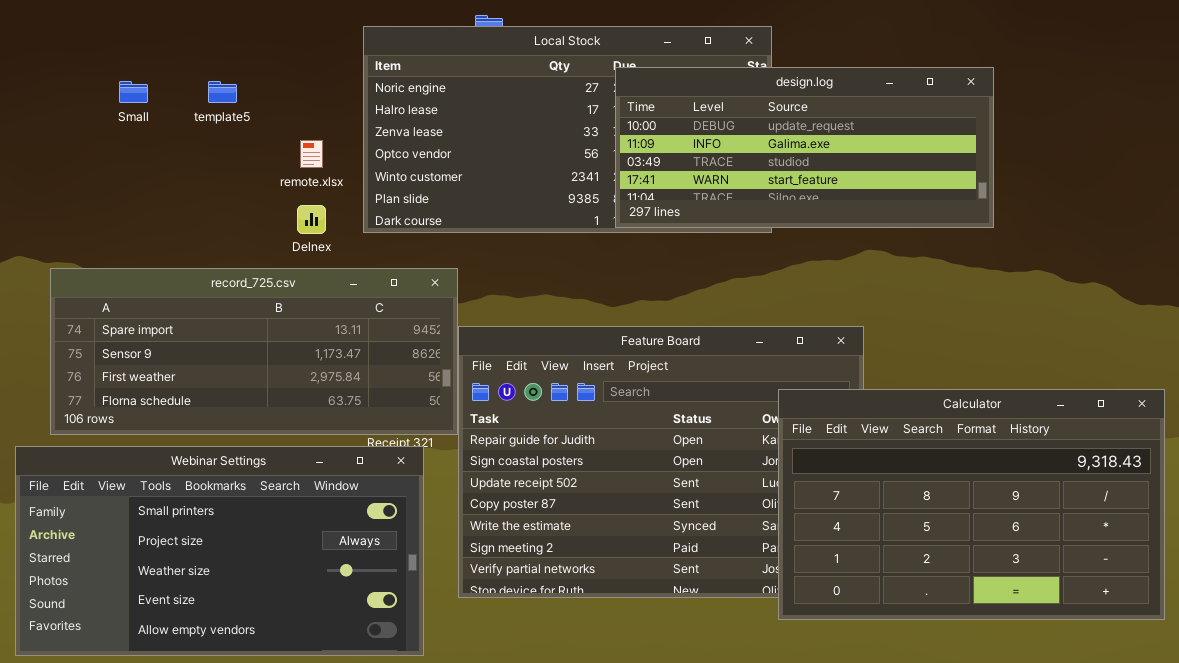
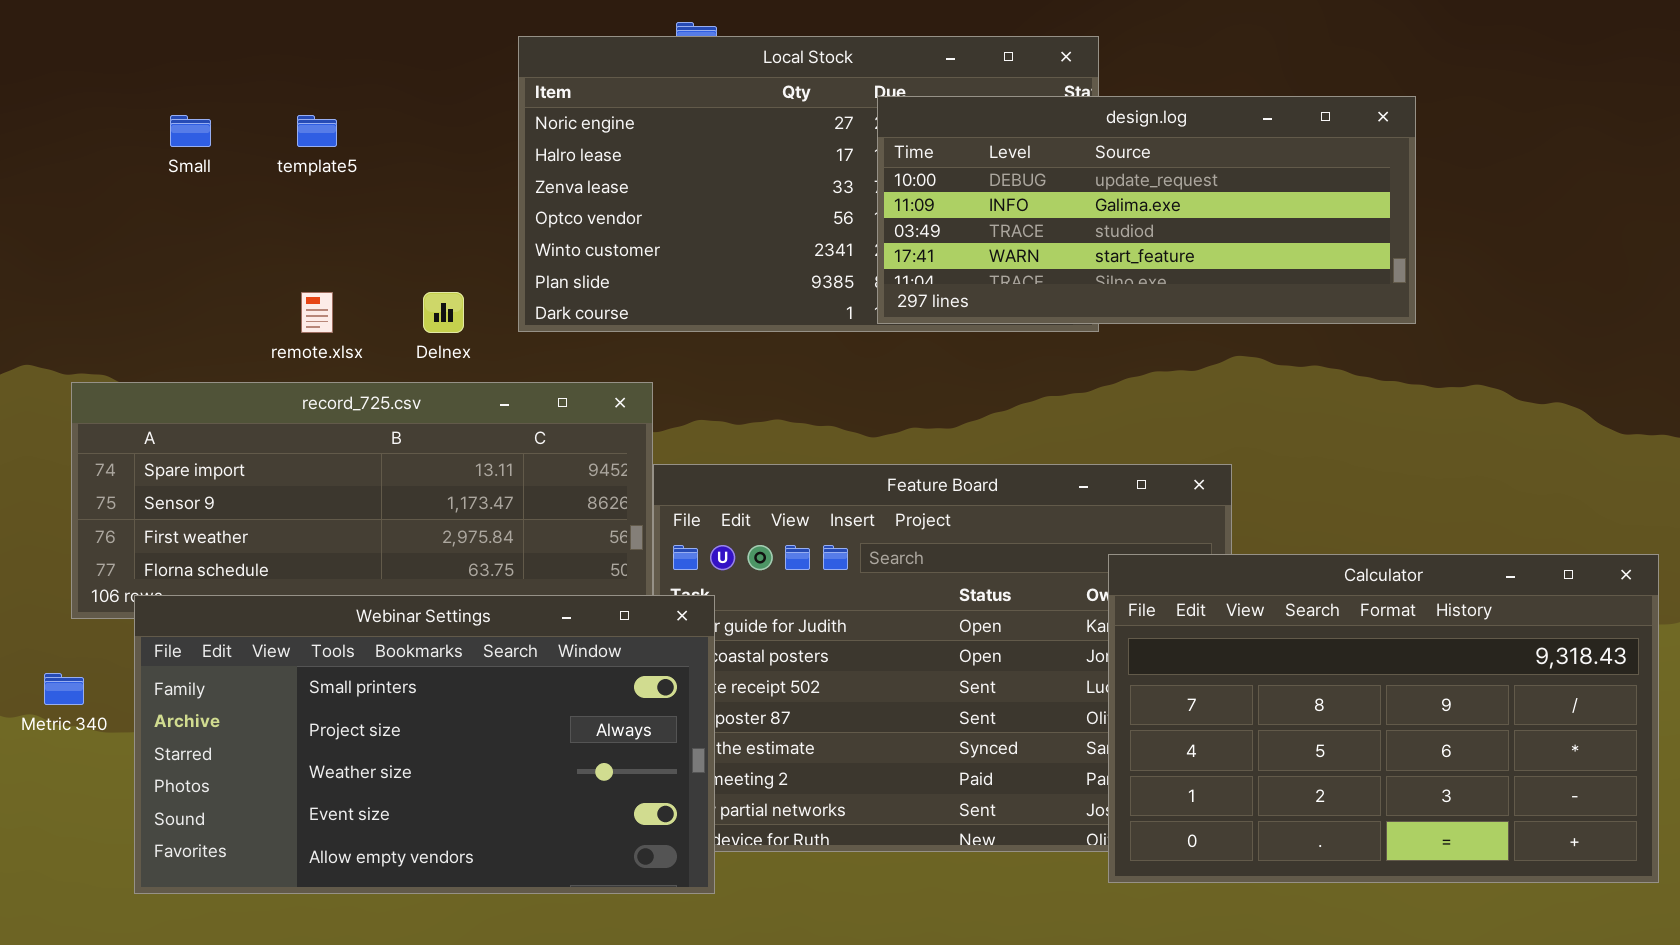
remote.xlsx: [300,140,323,168] -> [301,292,333,333], moved
Webinar Settings: [15,446,424,656] -> [134,595,715,894], moved

